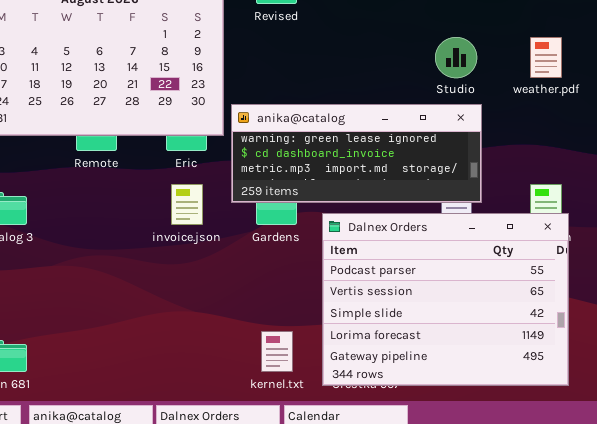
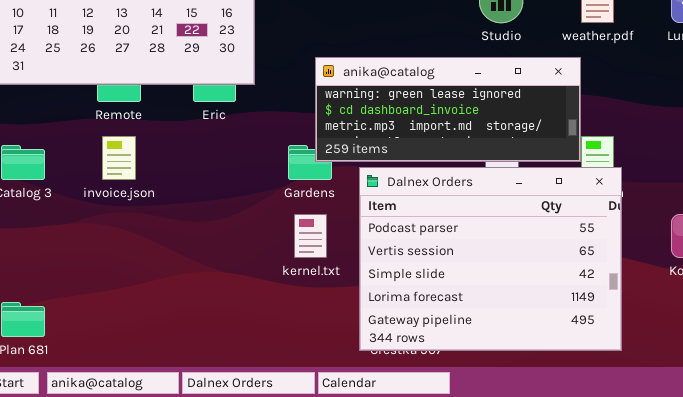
anika@catalog: [231,104,482,203] -> [315,57,581,162], moved
invoice.json: [171,184,203,225] -> [102,136,136,180], moved
kernel.txt: [261,331,293,372] -> [294,214,327,258], moved

